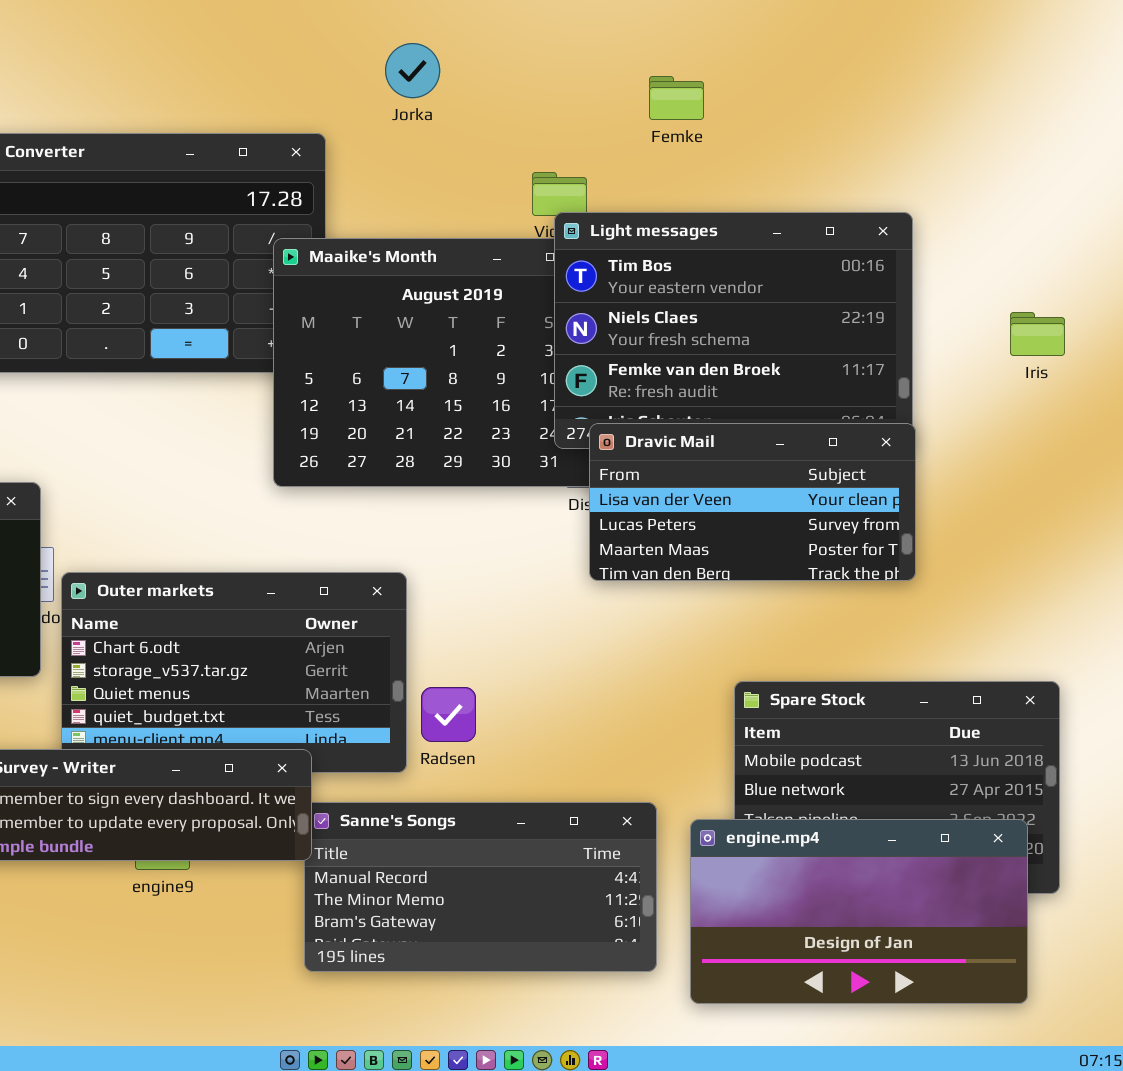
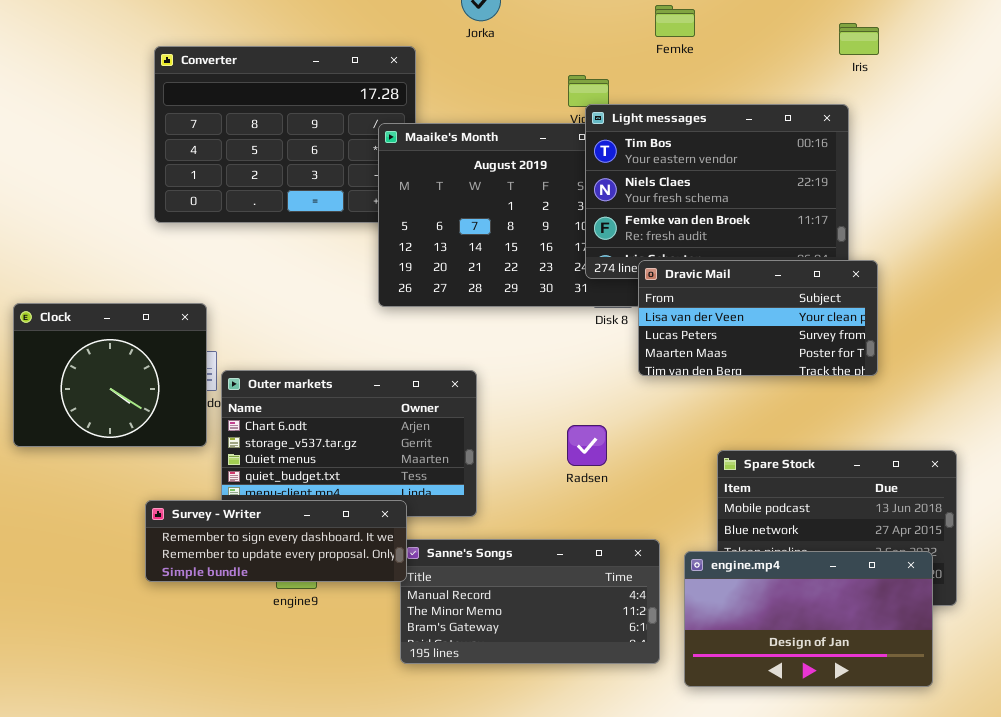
Iris: [1010,312,1065,356] -> [839,23,879,55], moved
Dravic Mail: [589,423,916,581] -> [638,260,878,376], moved
Radsen: [421,687,476,742] -> [567,425,607,466], moved

